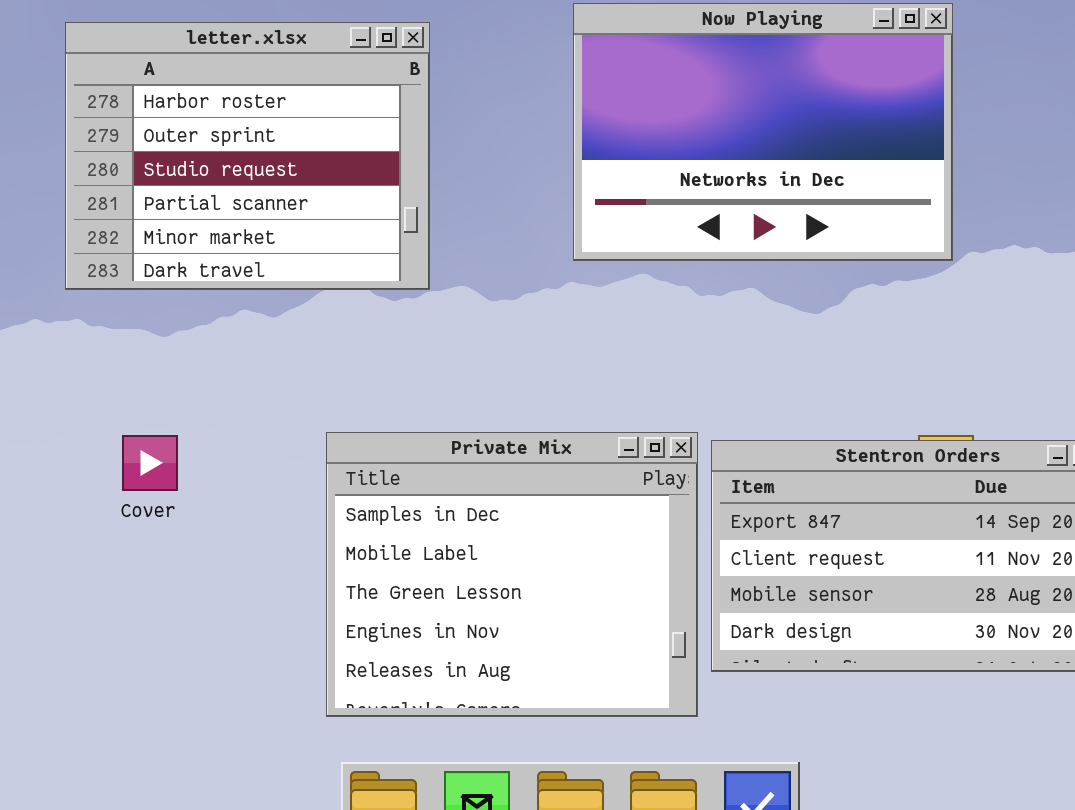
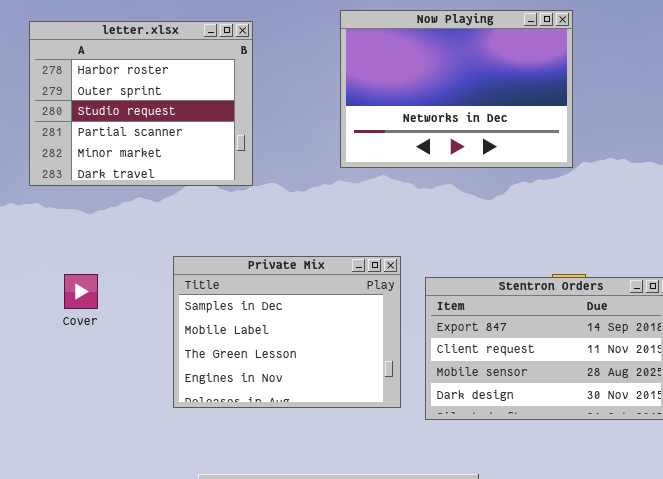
Private Mix: [326,432,698,717] -> [173,256,401,408], moved, resized

